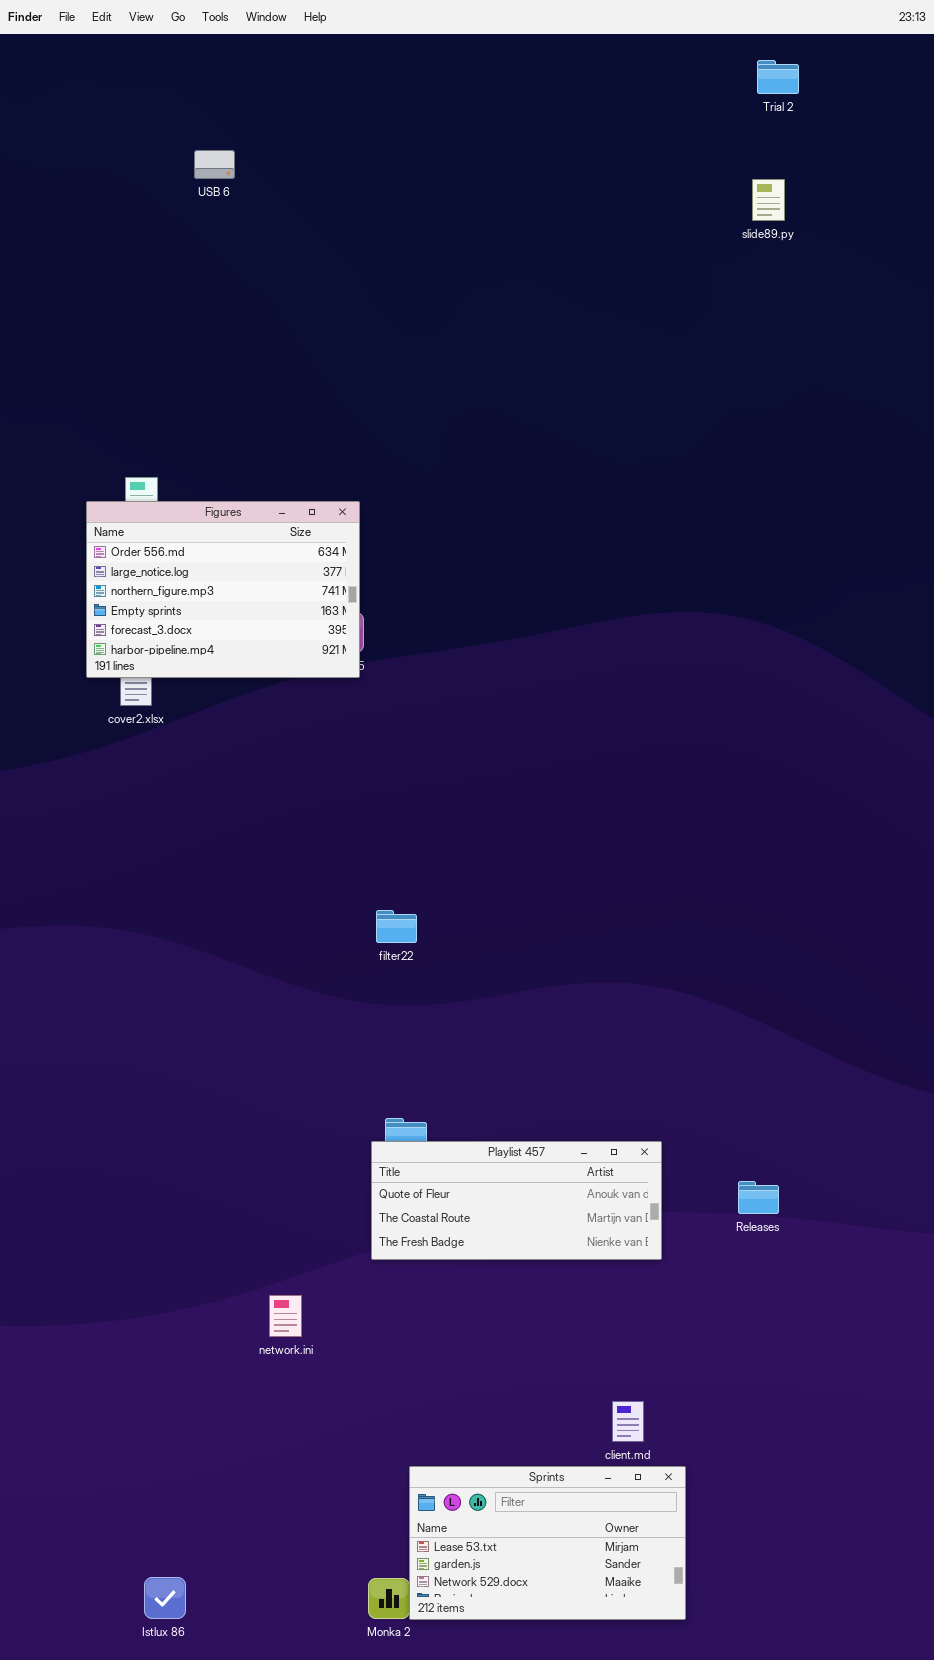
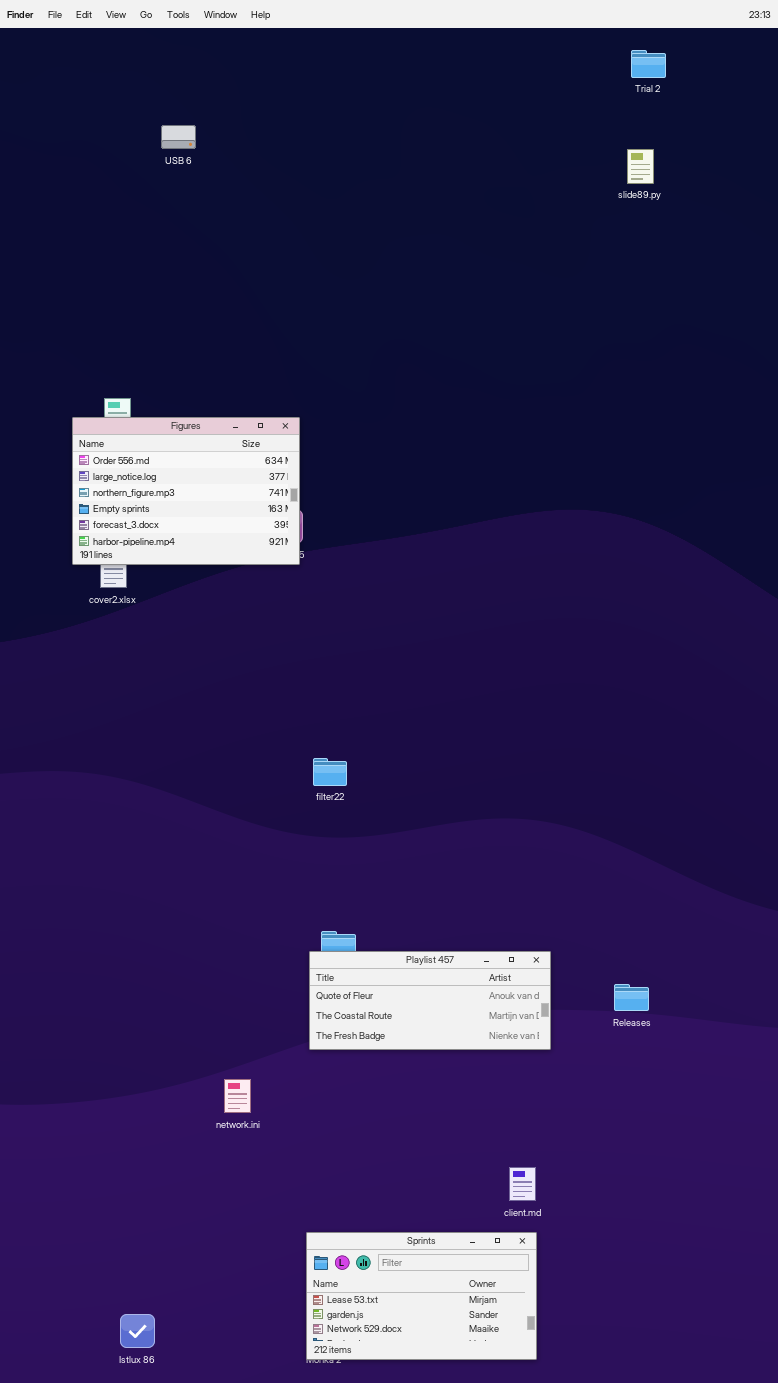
Sprints: [409,1466,686,1620] -> [306,1232,537,1360], moved

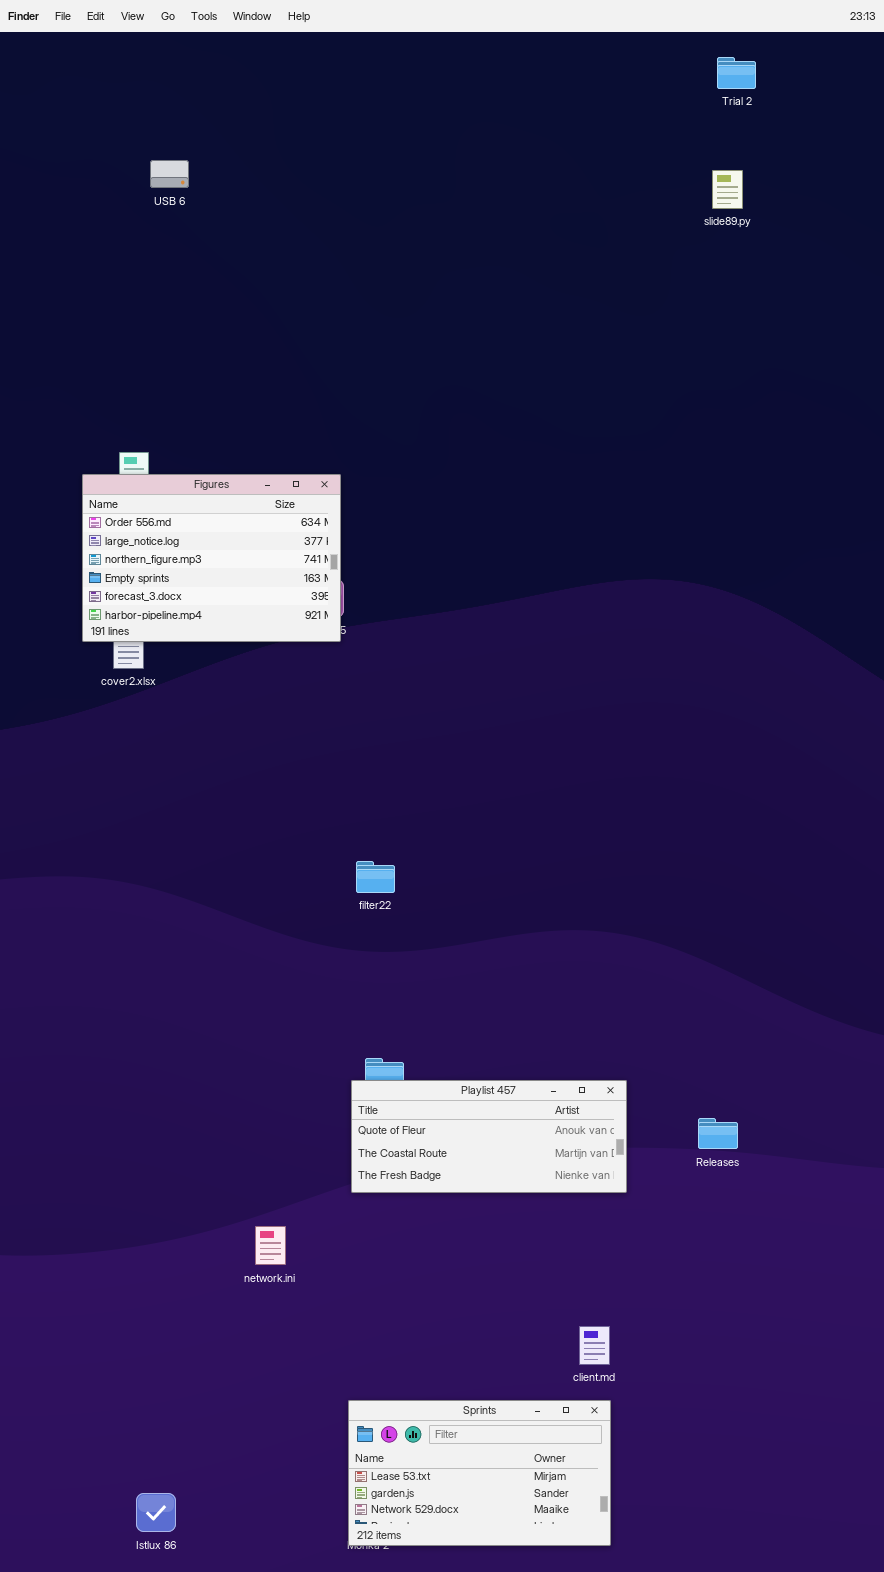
USB 6: [161,125,196,149] -> [150,160,189,188], moved

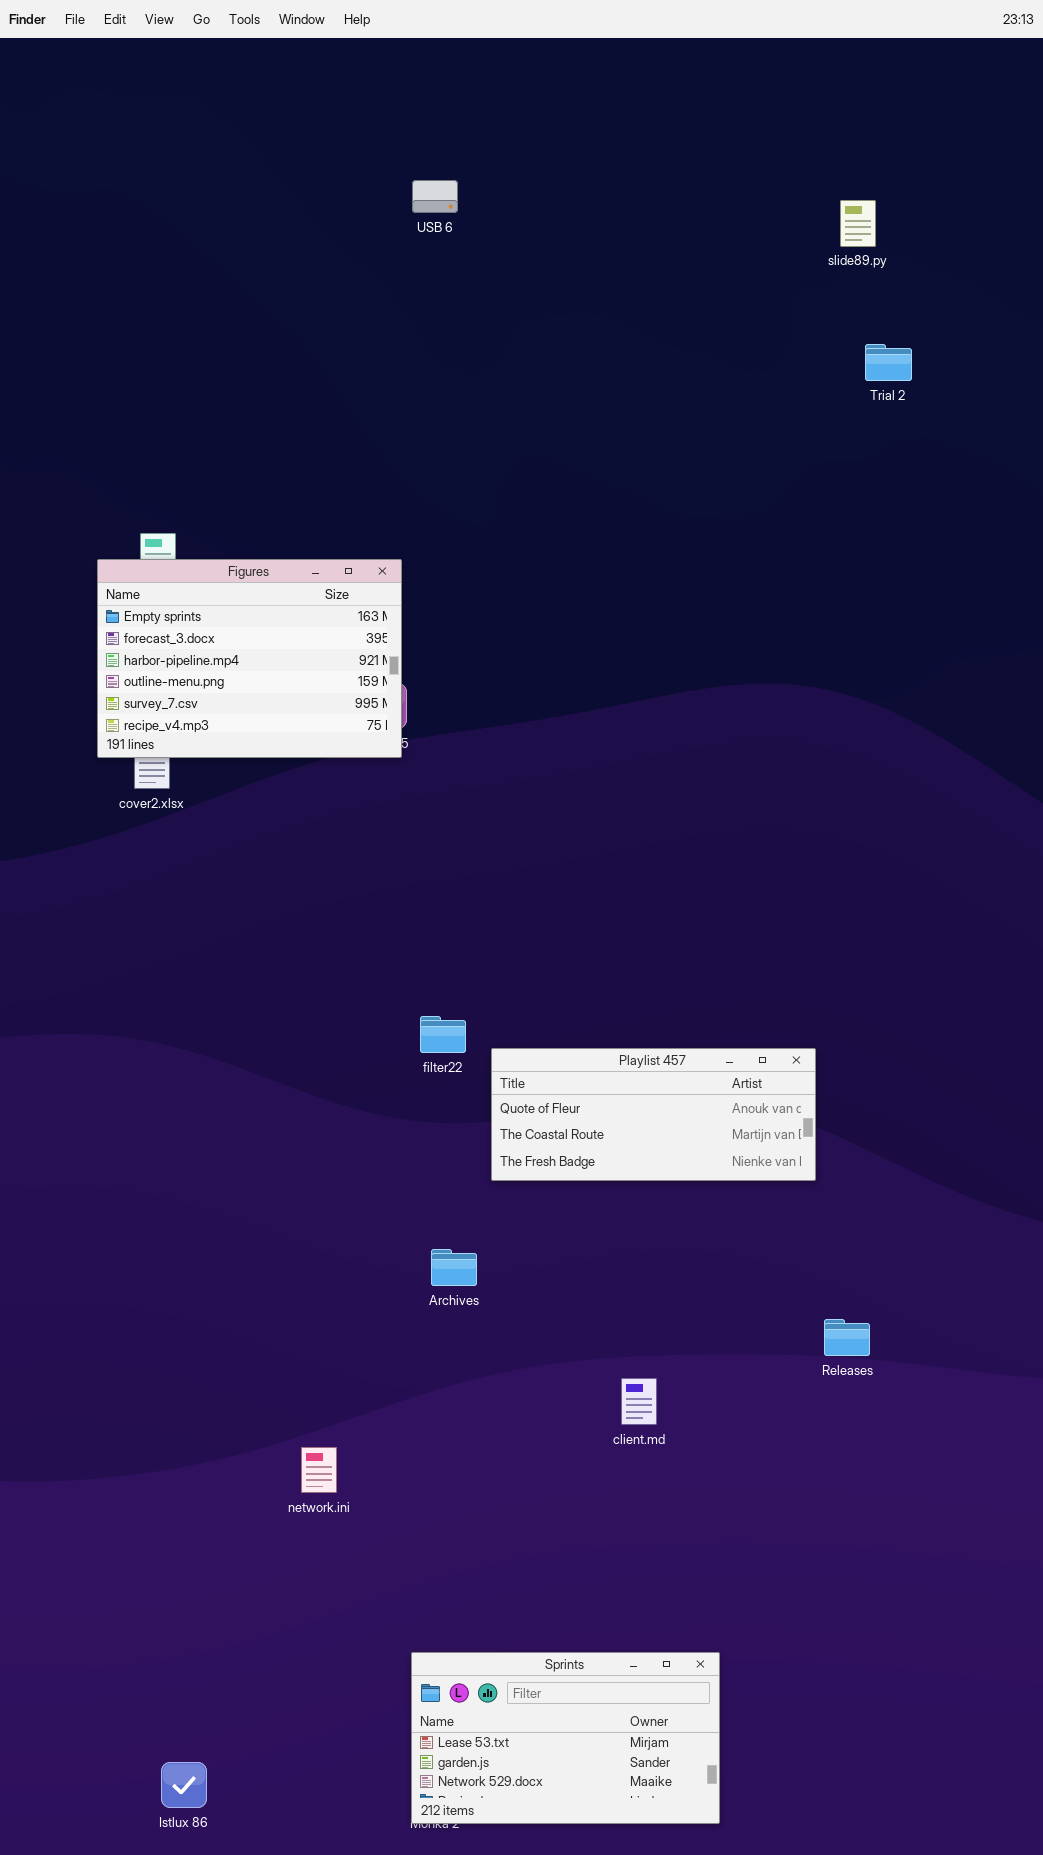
Trial 2: [717,57,756,89] -> [865,344,912,381], moved
USB 6: [150,160,189,188] -> [412,180,458,213], moved
Figures: [82,474,341,642] -> [97,559,402,758], scrolled down 3 rows
Playlist 457: [351,1080,627,1193] -> [491,1048,816,1181], moved
client.md: [579,1326,610,1365] -> [621,1378,657,1425], moved

